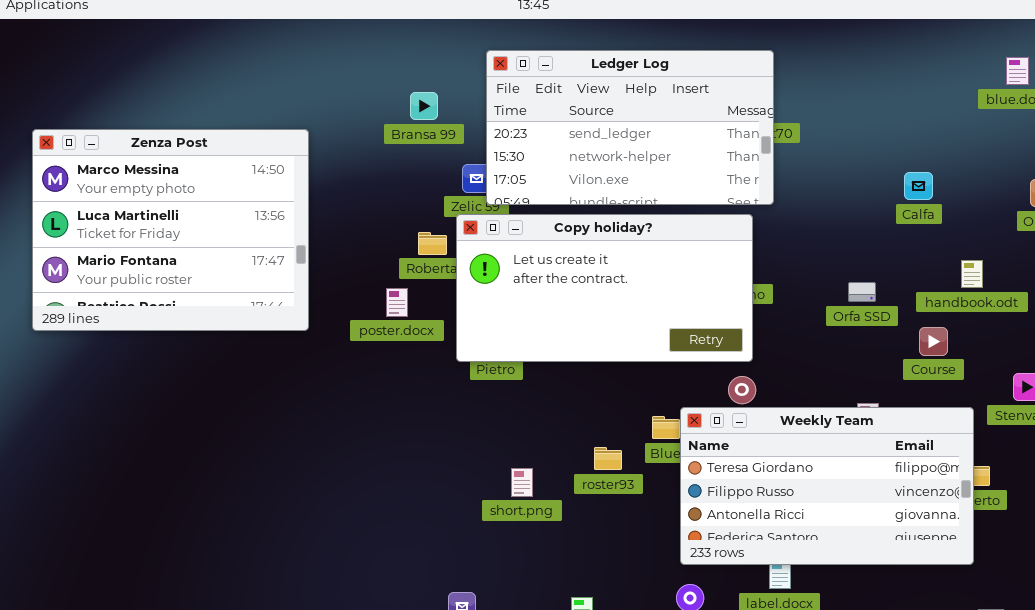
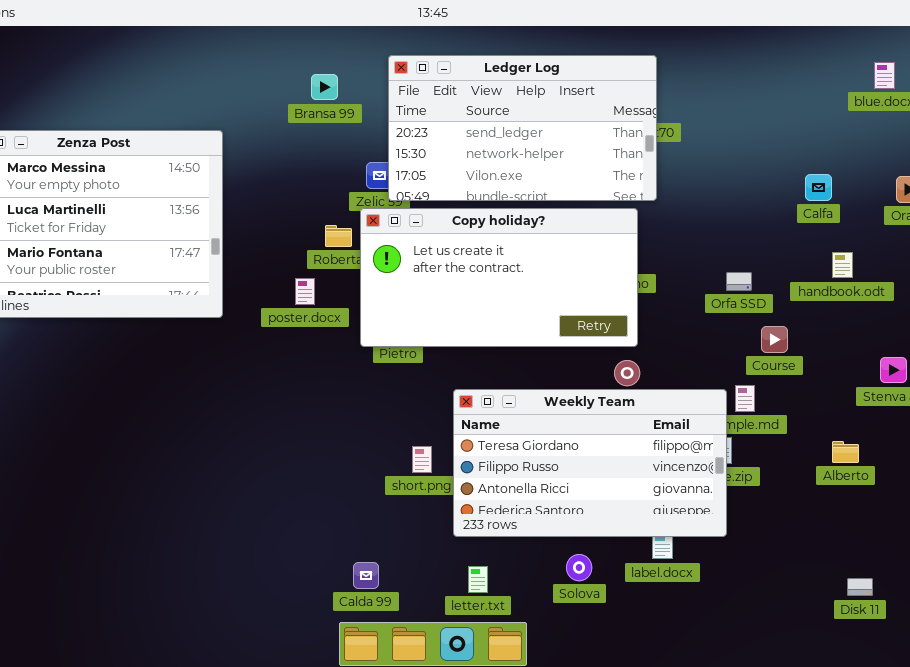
Bransa 99: [410,92,438,120] -> [311,74,338,100], moved
Calfa: [904,172,933,200] -> [805,174,832,201], moved
Course: [919,327,948,356] -> [761,326,788,353], moved
Weekly Team: [680,407,974,565] -> [453,389,727,537], moved

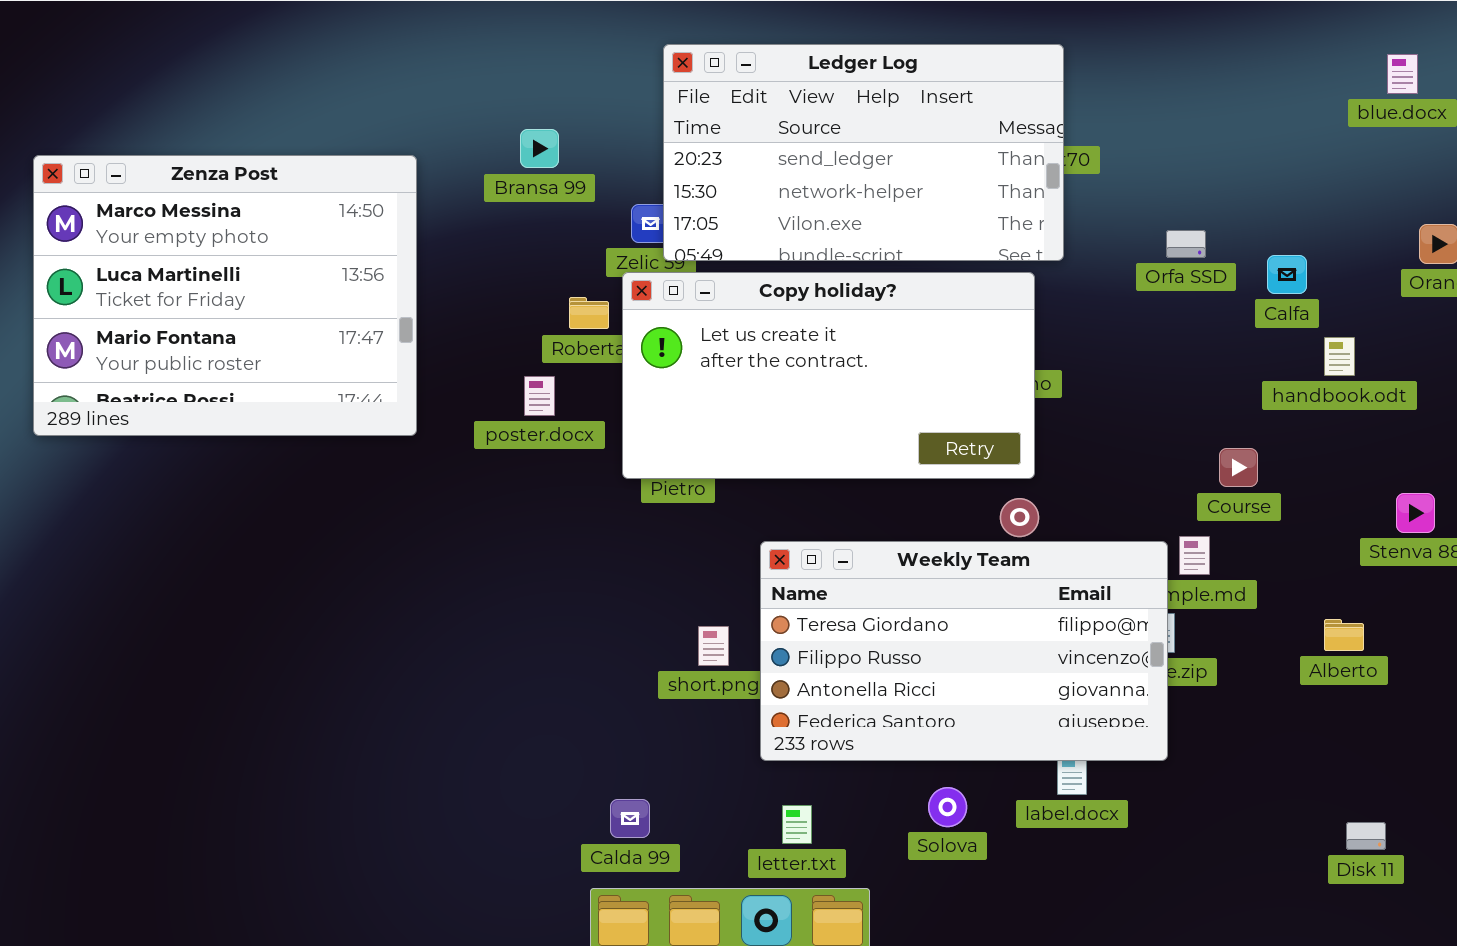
Bransa 99: [311,74,338,100] -> [520,129,559,168], moved
Calfa: [805,174,832,201] -> [1267,255,1307,294], moved
Orfa SSD: [726,272,752,291] -> [1166,230,1206,258], moved

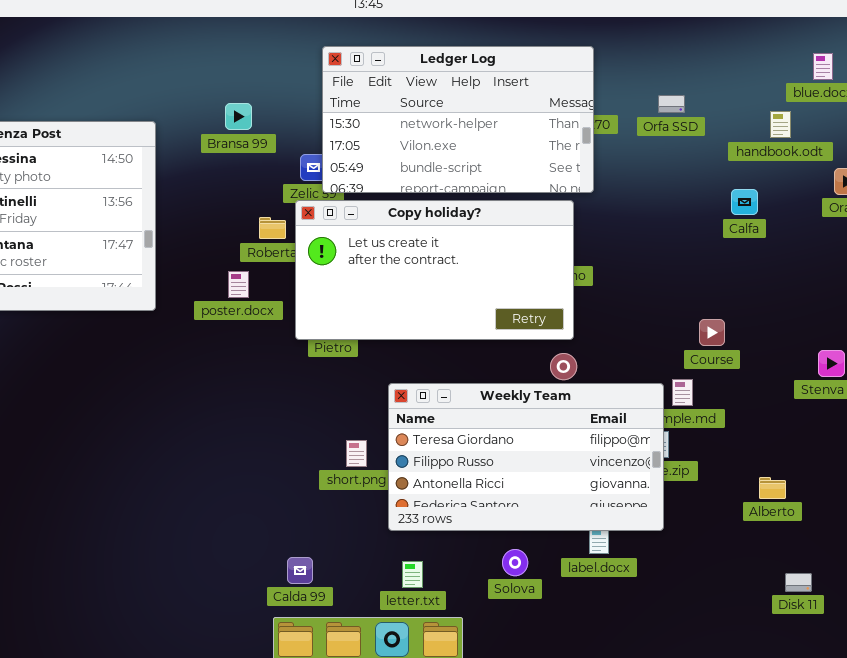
Ledger Log: [663,44,1064,261] -> [322,46,594,193], scrolled down 1 row
Orfa SSD: [1166,230,1206,258] -> [658,95,685,113], moved
handbook.odt: [1324,337,1355,376] -> [770,111,791,138], moved
Alberto: [1324,619,1364,651] -> [759,477,786,499], moved

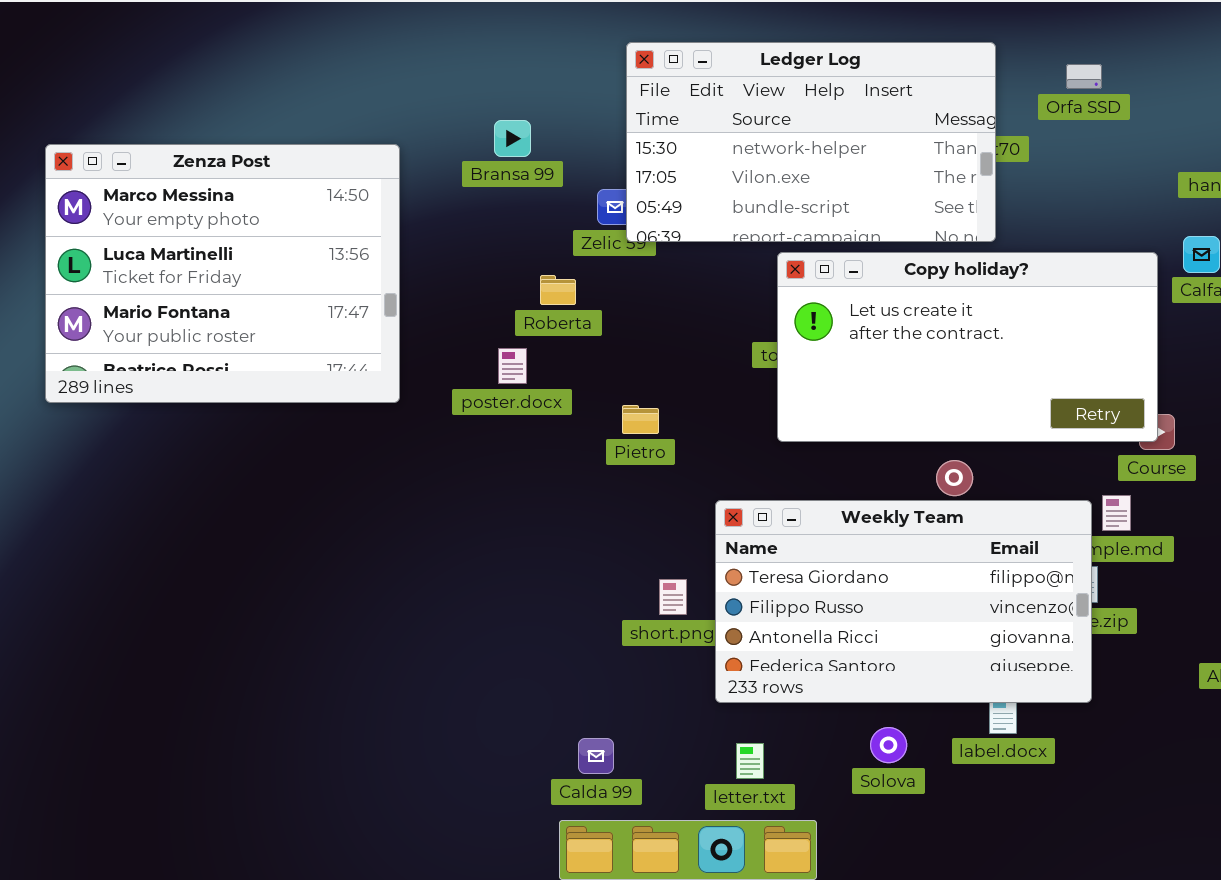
Orfa SSD: [658,95,685,113] -> [1066,64,1102,89], moved
Copy holiday?: [295,200,574,340] -> [777,252,1158,442], moved

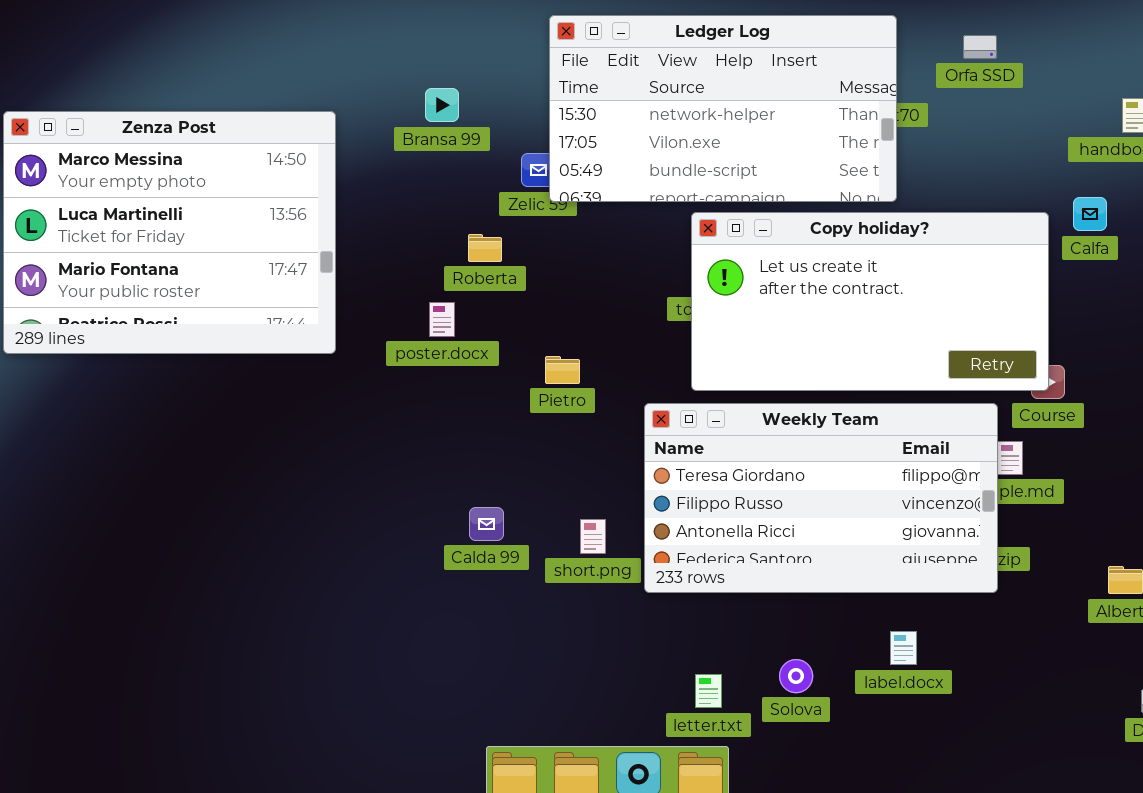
Weekly Team: [715,500,1092,703] -> [644,403,998,593], moved
Calda 99: [578,738,614,774] -> [469,507,504,541], moved
letter.txt: [736,743,764,779] -> [695,674,722,708], moved

